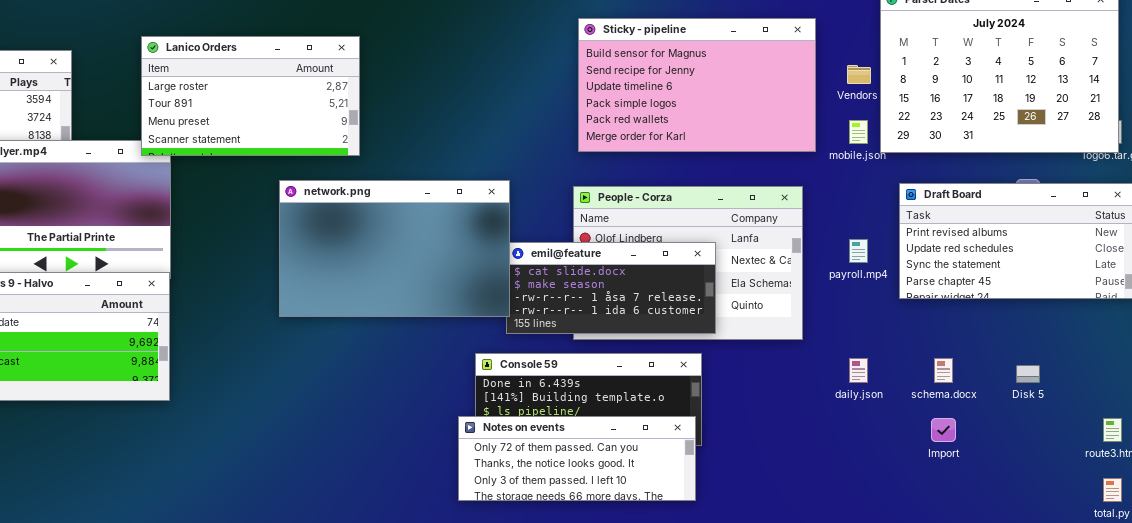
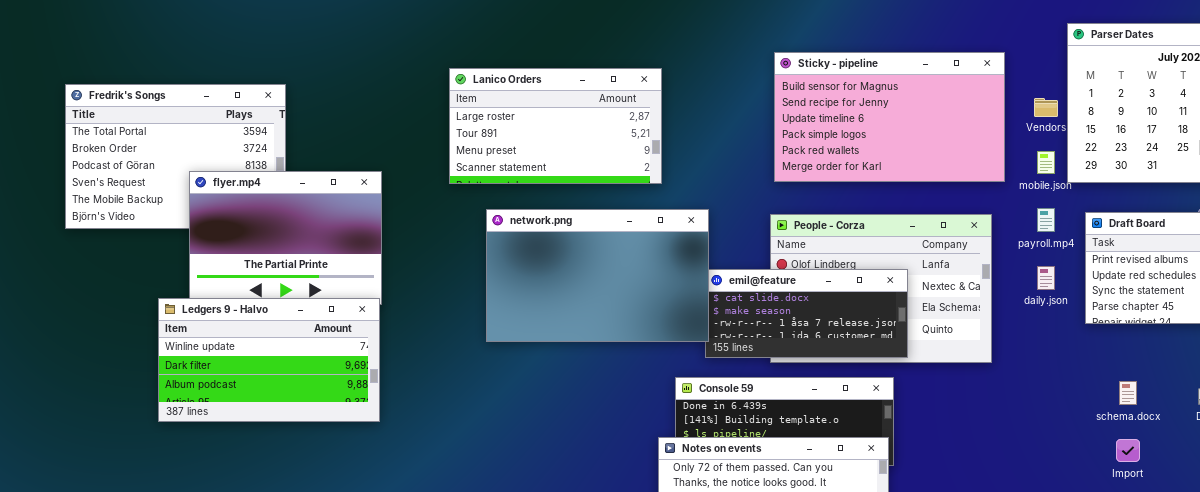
Lanico Orders: [141,36,360,156] -> [449,68,662,184], moved
payroll.mp4: [849,239,868,263] -> [1037,208,1055,232], moved
daily.json: [849,358,868,383] -> [1037,266,1055,290], moved

